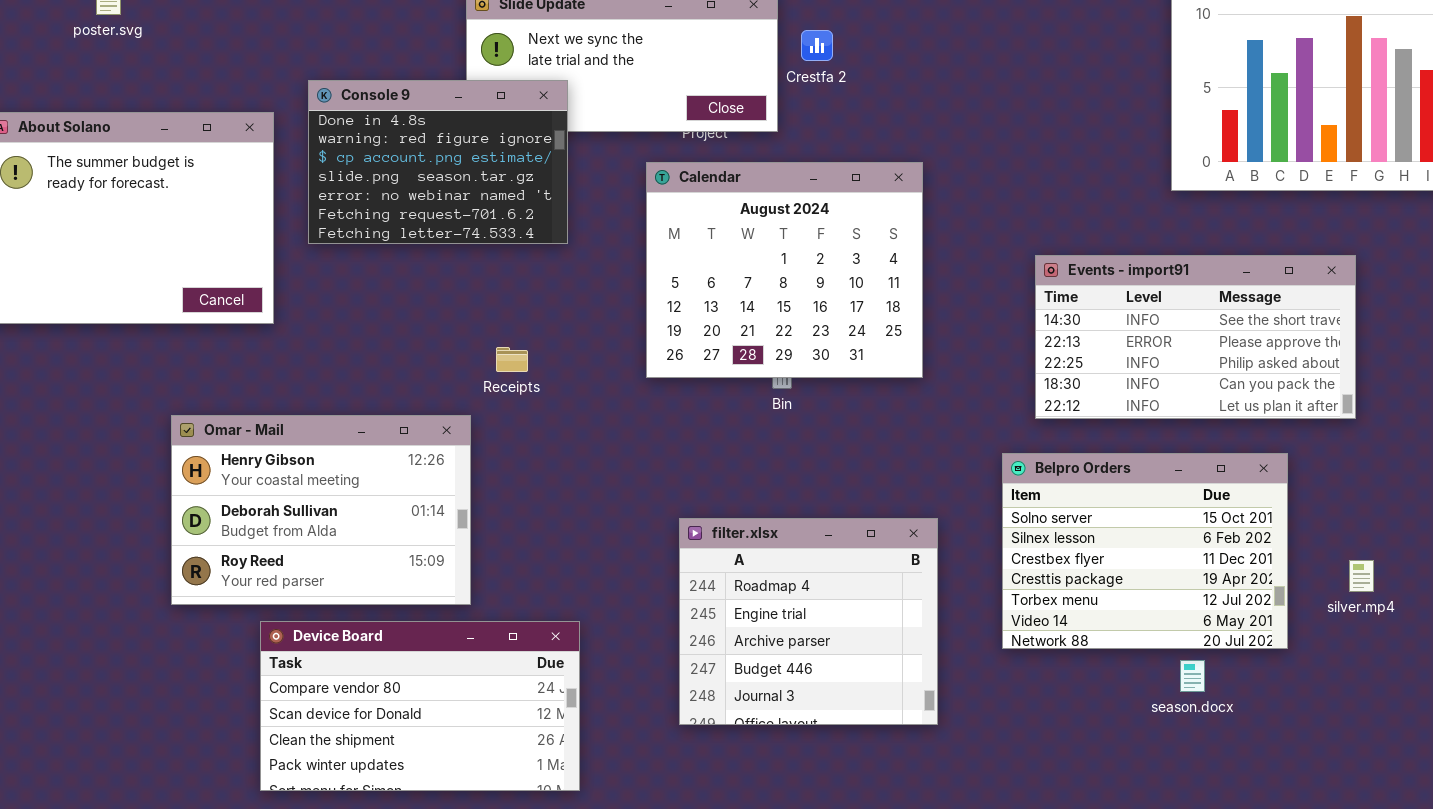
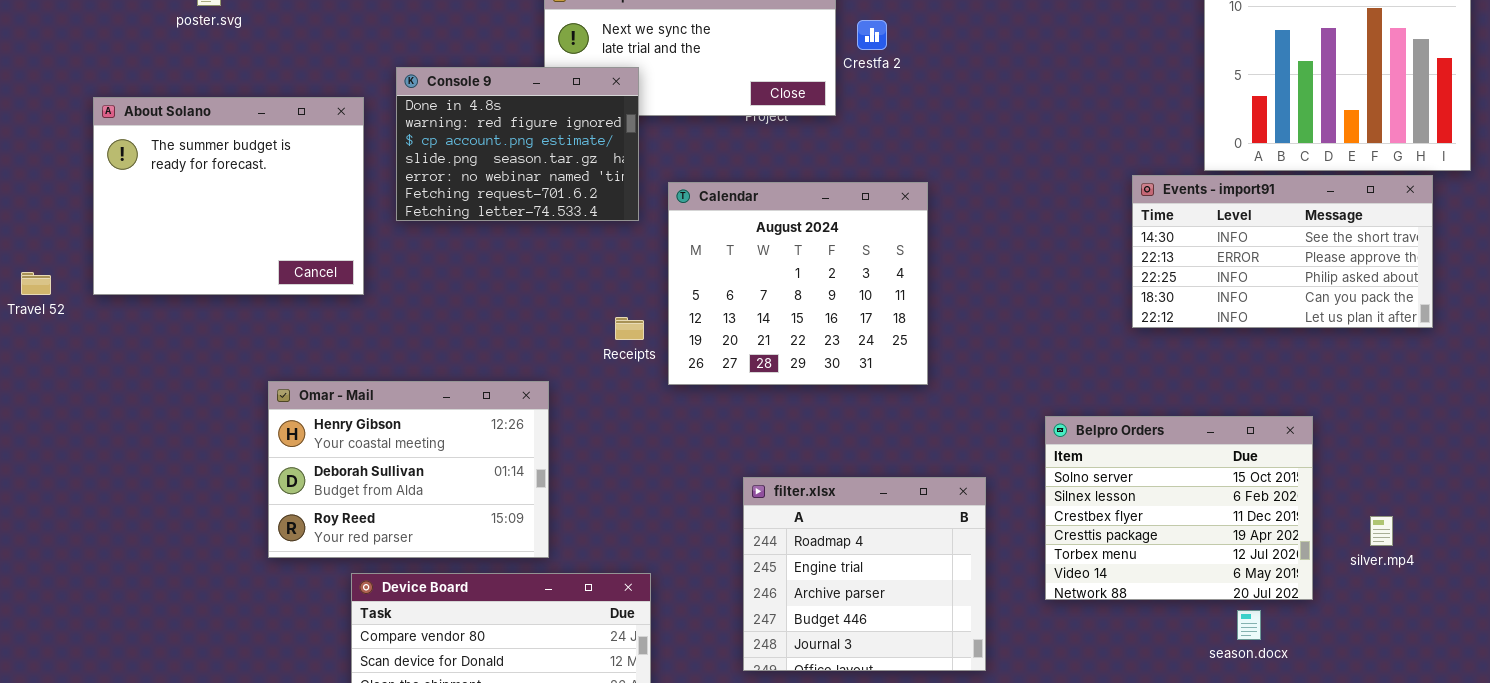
Calendar: [646,162,923,378] -> [668,182,928,385], moved
Events - import91: [1035,255,1356,419] -> [1132,175,1433,328], moved
Receipts: [496,347,528,372] -> [615,317,644,340], moved
season.docx: [1180,660,1205,692] -> [1237,610,1261,640], moved

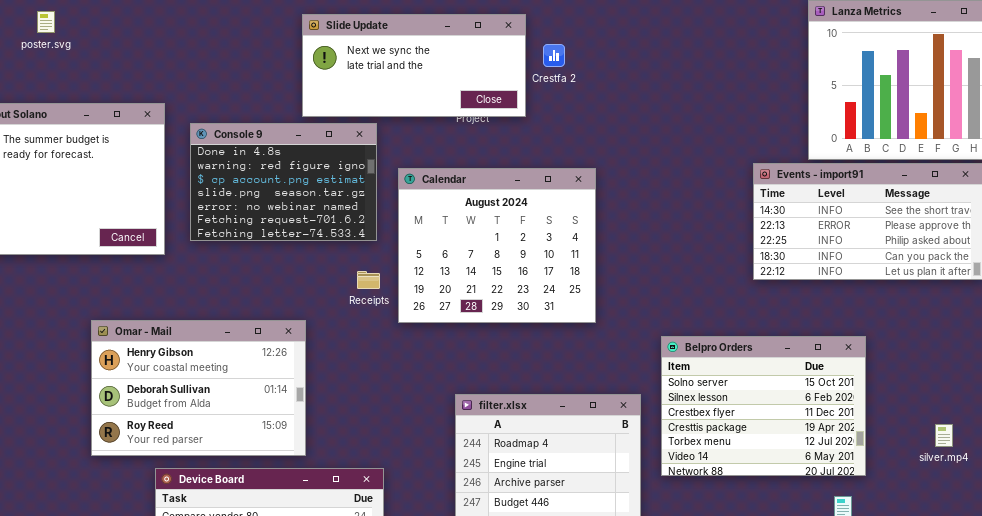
Console 9: [396,67,639,221] -> [190,123,377,241], moved
Belpro Orders: [1045,416,1313,600] -> [661,336,866,476], moved

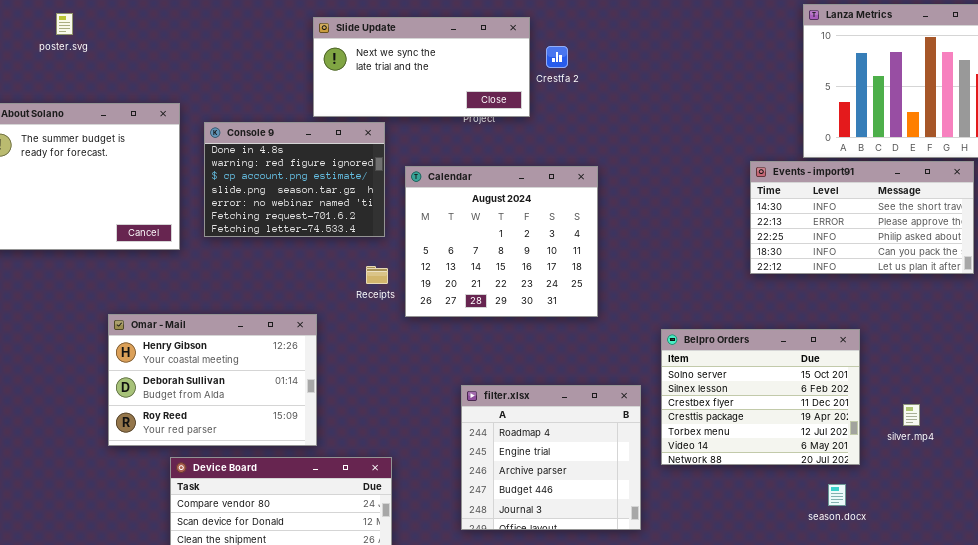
silver.mp4: [935,424,953,447] -> [903,404,920,426], moved

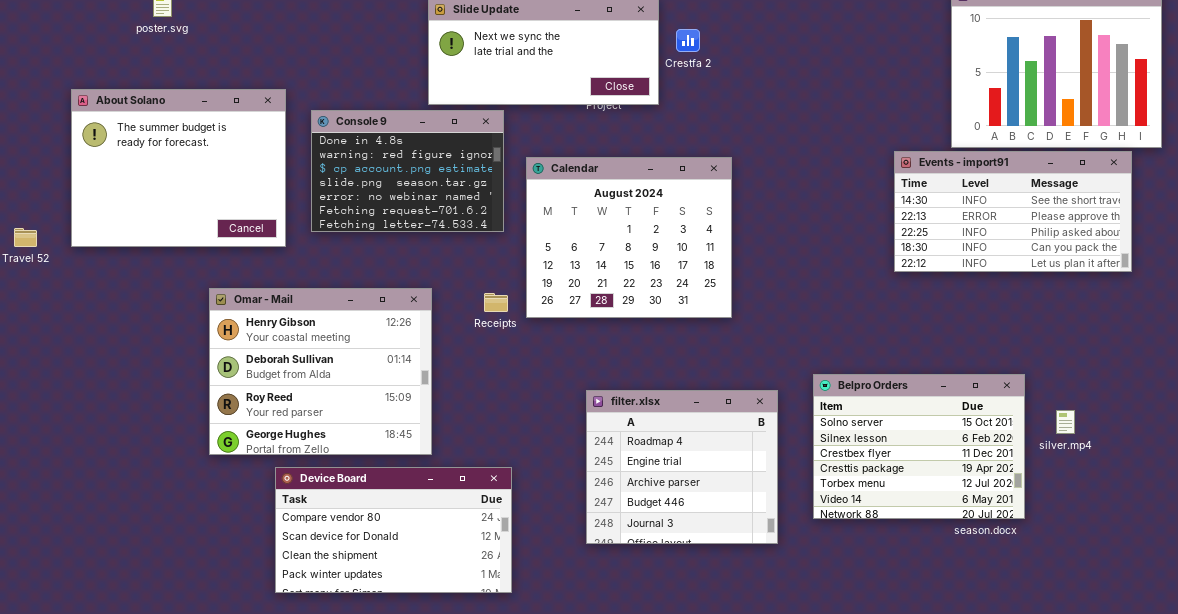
Receipts: [366,266,388,284] -> [484,293,508,312], moved
Omar - Mail: [108,314,317,446] -> [209,288,432,455], resized
Belpro Orders: [661,329,860,465] -> [813,374,1025,519], moved

